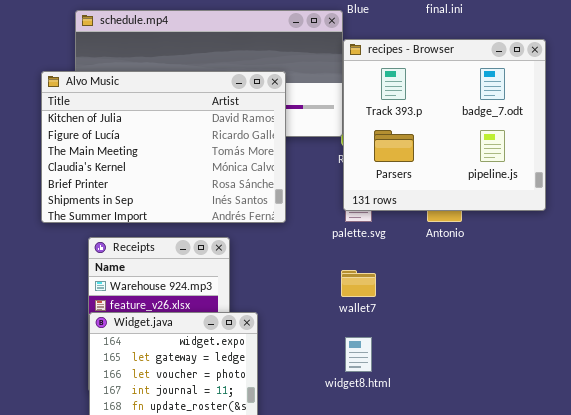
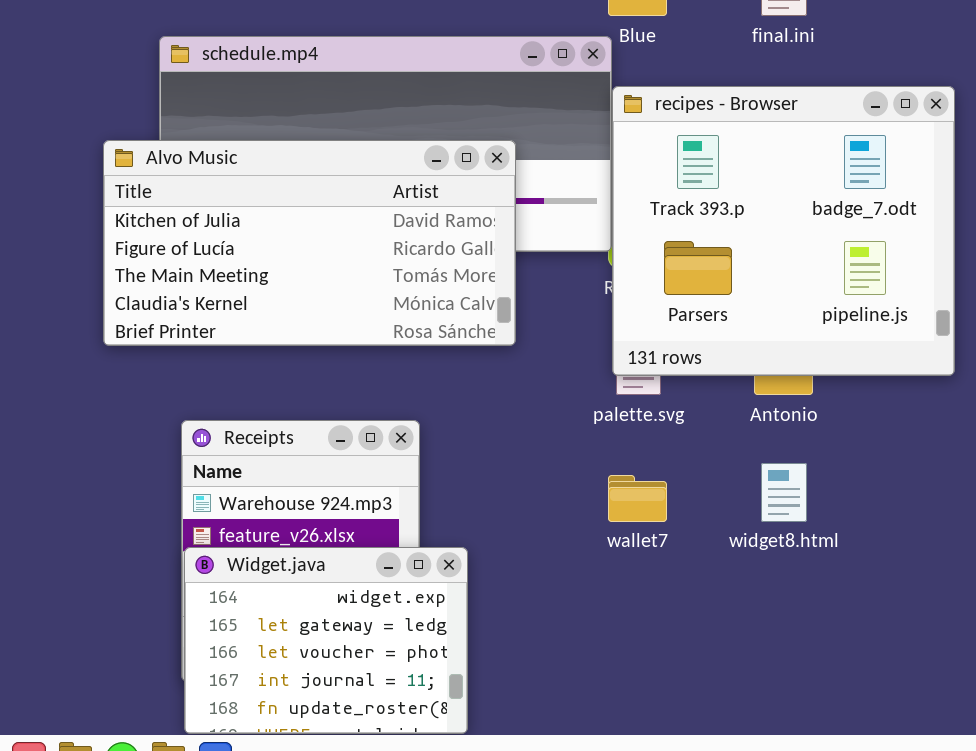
Alvo Music: [41,71,286,223] -> [103,140,516,346], resized
widget8.html: [345,337,372,372] -> [761,463,807,522], moved

